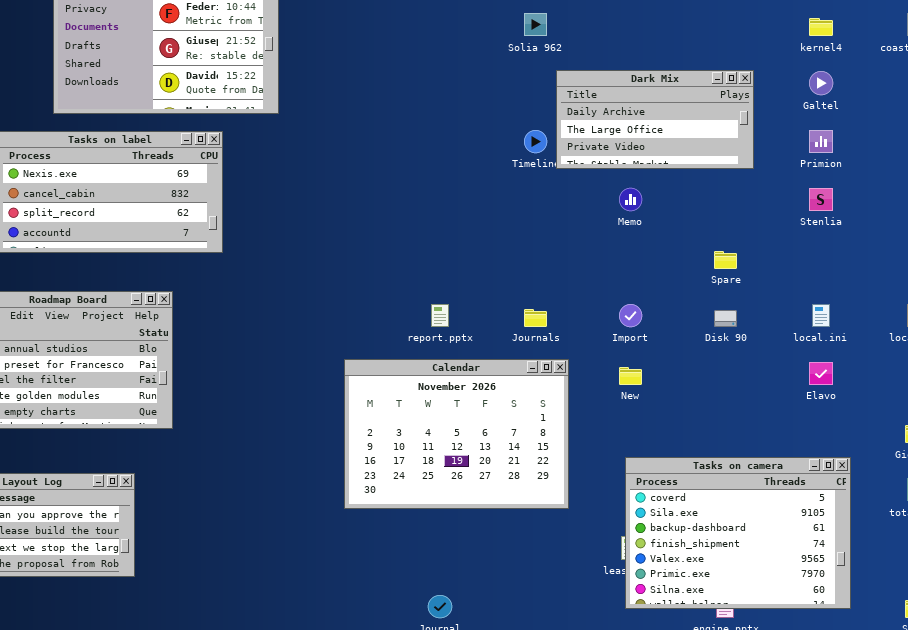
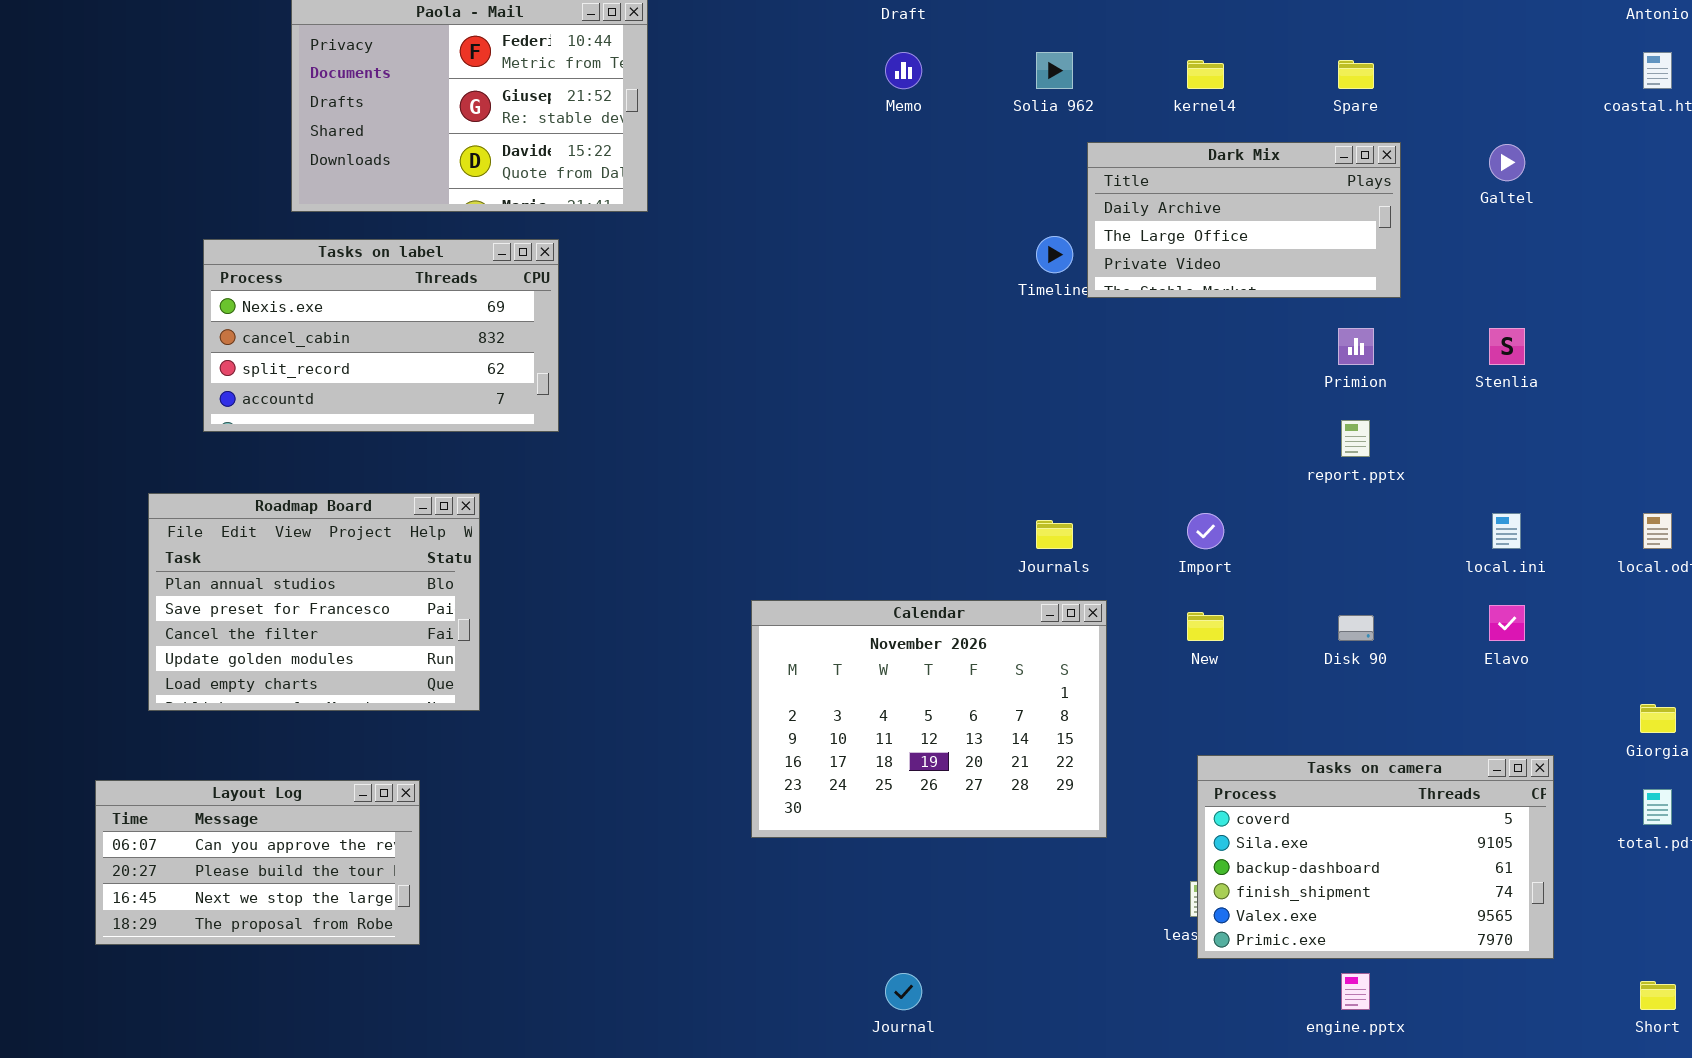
kernel4: [809,18,833,36] -> [1187,60,1224,89], moved
Primion: [809,130,833,153] -> [1338,328,1374,365], moved
Memo: [619,188,642,211] -> [885,52,922,89], moved
Spare: [714,251,737,269] -> [1338,60,1374,89], moved
report.pptx: [431,304,449,327] -> [1341,420,1370,457], moved
Disk 90: [714,310,737,327] -> [1338,615,1374,641], moved
Tasks on camera: [625,457,851,609] -> [1197,755,1554,959], resized

